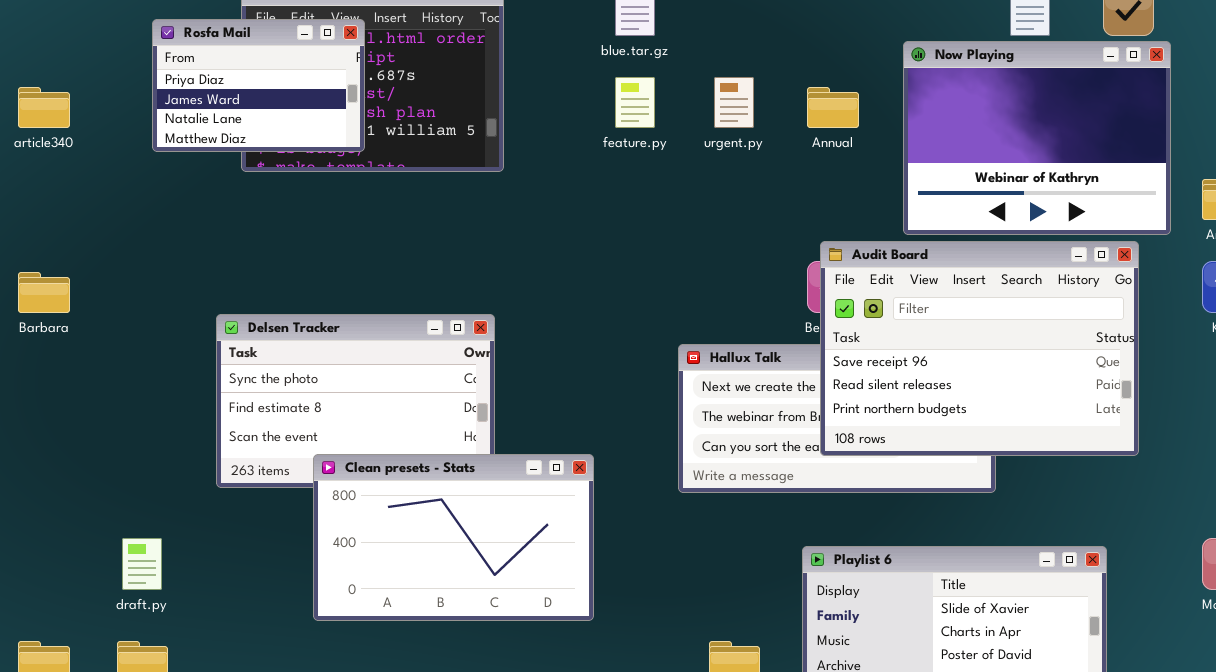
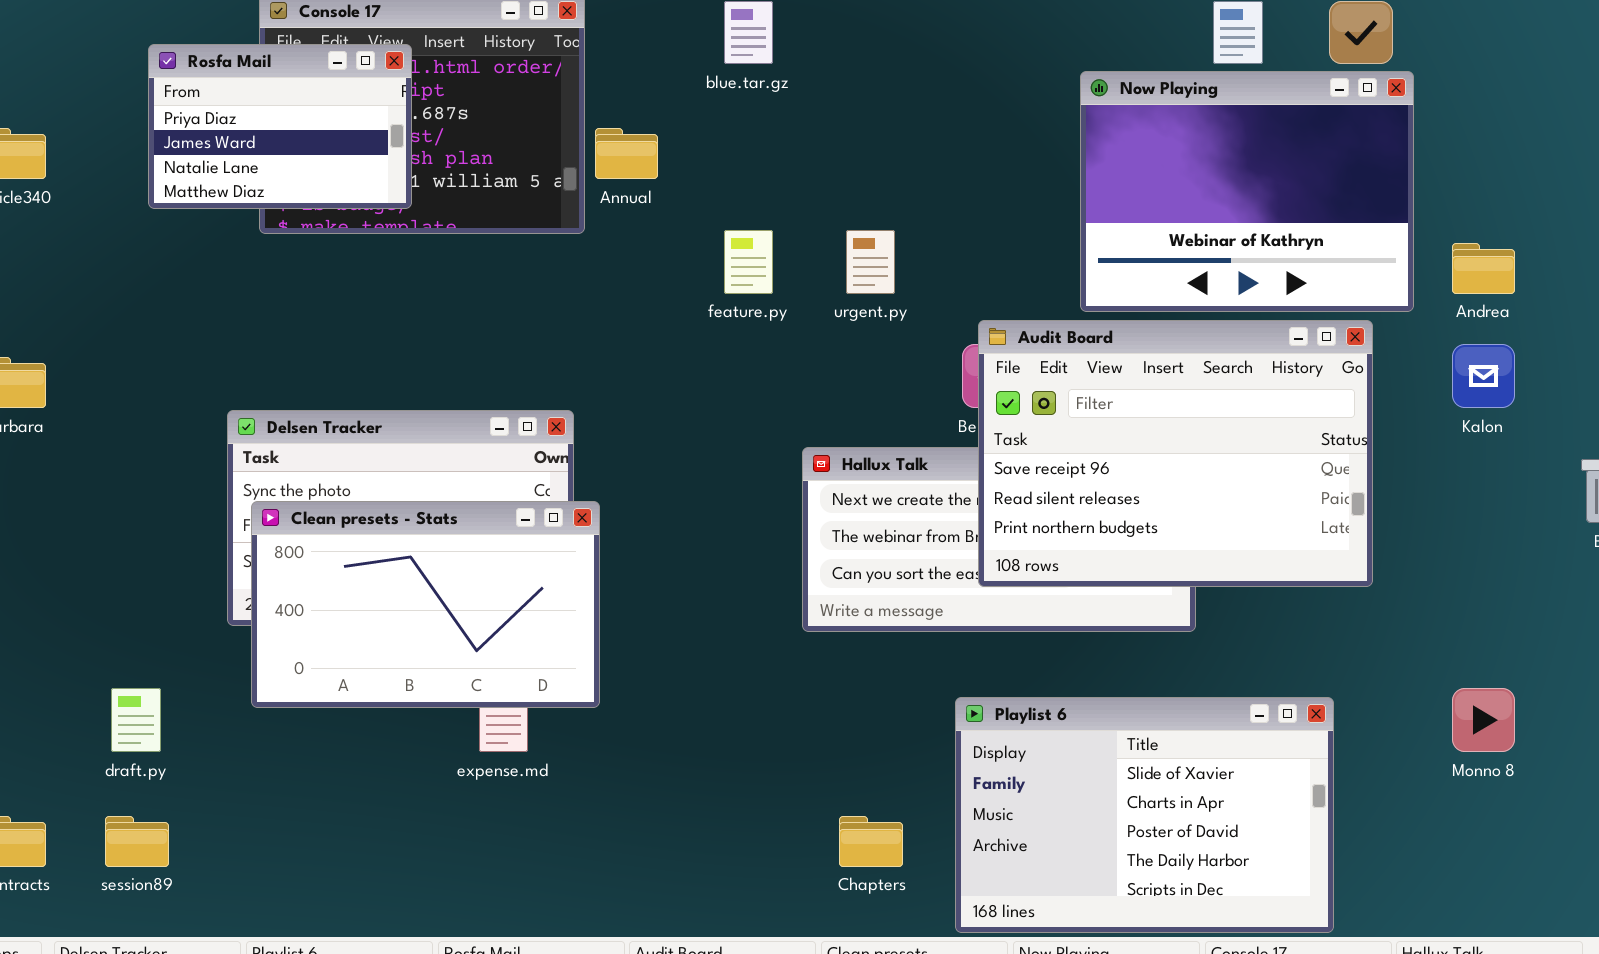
feature.py: [615,77,655,128] -> [724,230,773,294], moved
urgent.py: [714,77,754,128] -> [846,230,895,294], moved
Annual: [807,87,859,128] -> [595,128,658,179], moved
Clean presets - Stats: [313,454,594,621] -> [251,501,600,708], moved

